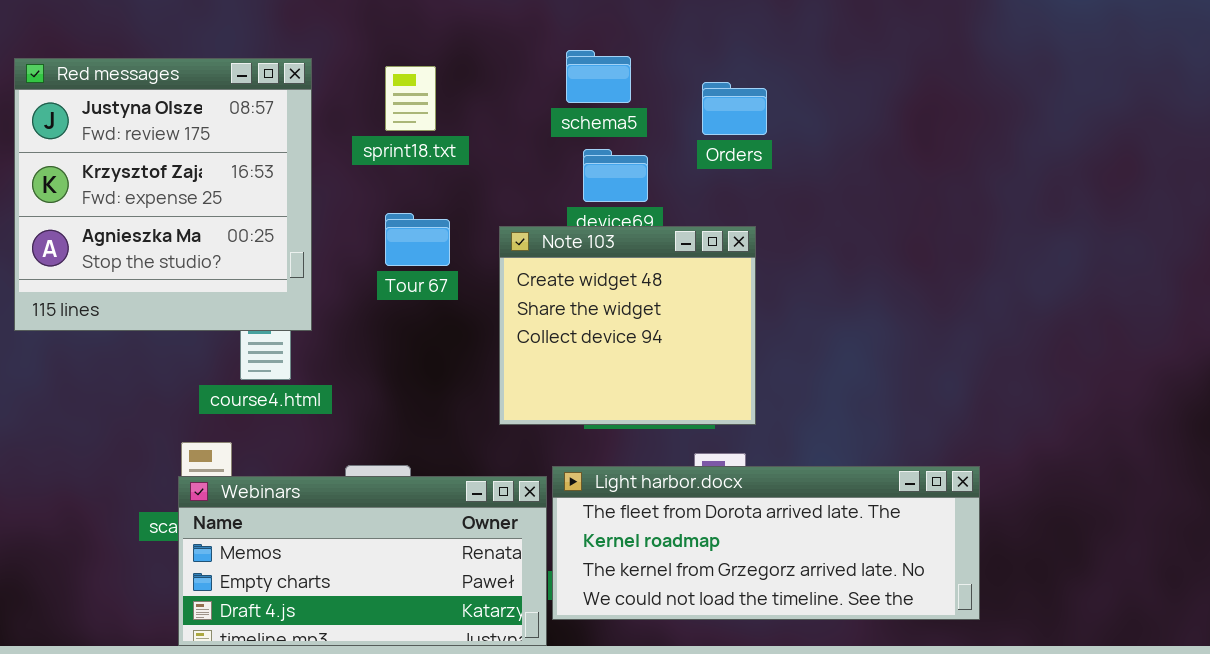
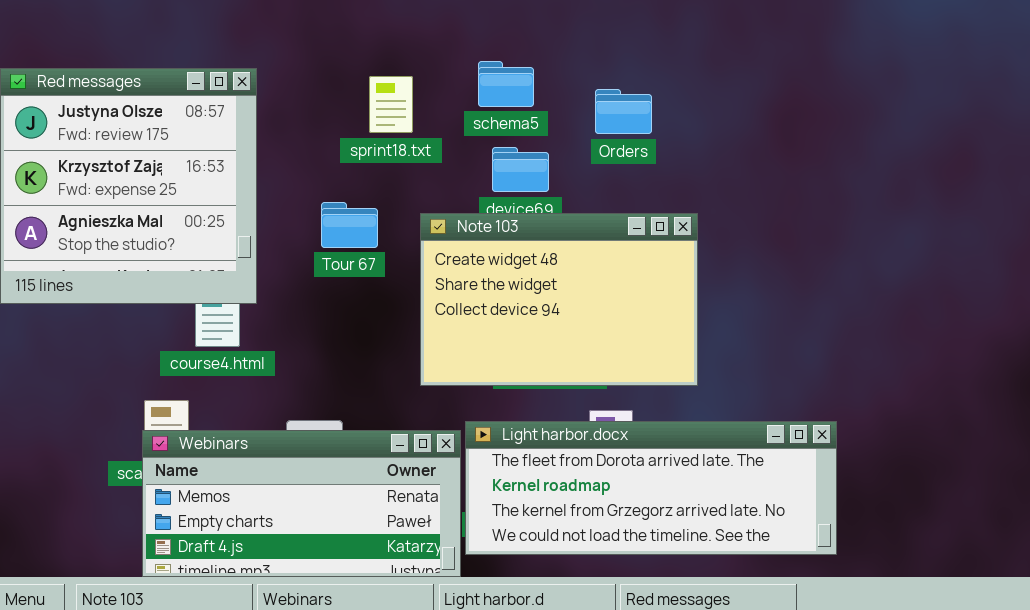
sprint18.txt: [385,66,436,131] -> [369,76,413,133], moved
Note 103: [499,226,756,425] -> [420,213,698,386], resized

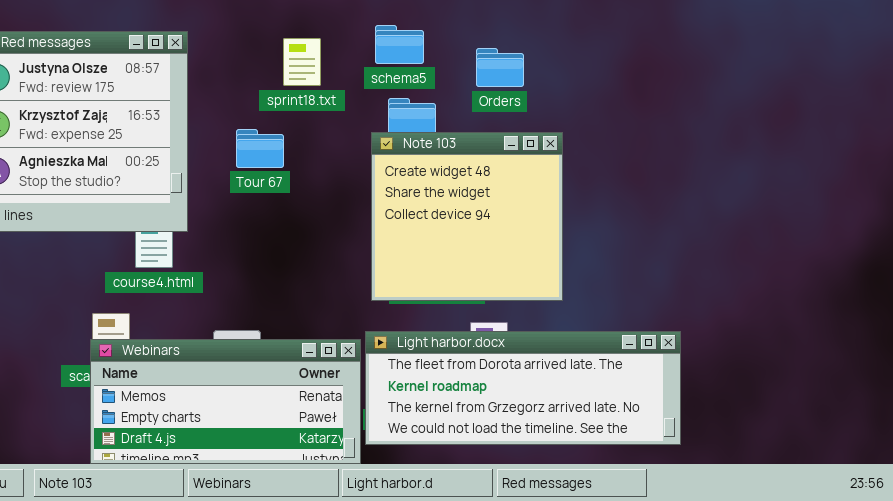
Tour 67: [321,202,378,248] -> [236,129,284,168], moved
Note 103: [420,213,698,386] -> [371,132,563,301], resized

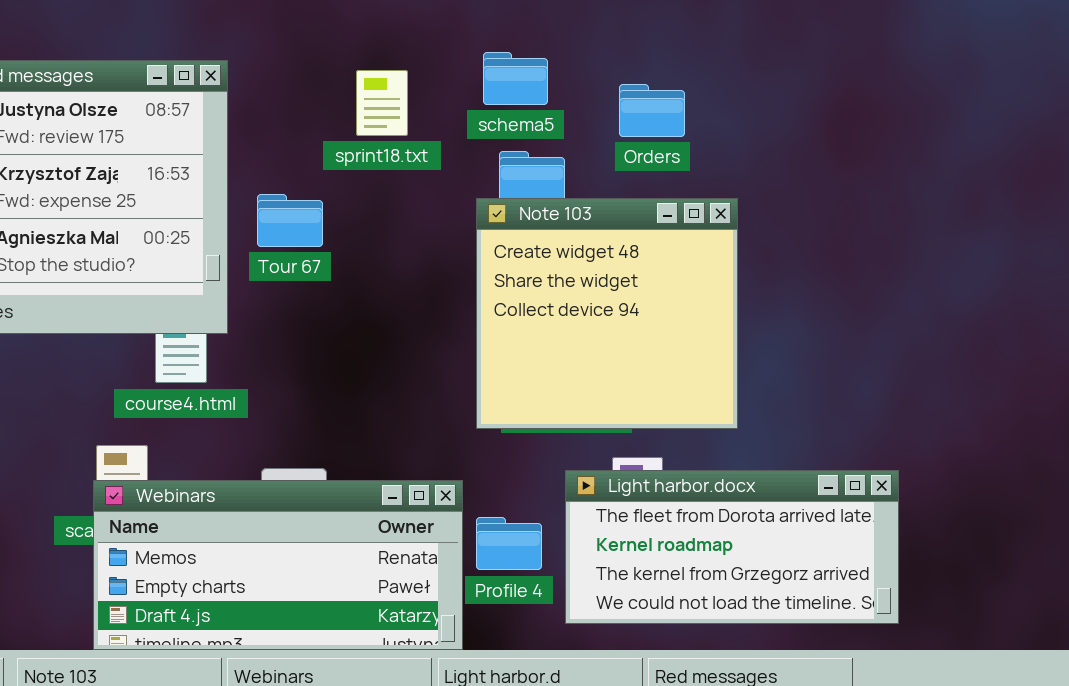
Tour 67: [236,129,284,168] -> [257,194,323,247], moved
Light harbor.docx: [365,331,681,445] -> [565,470,899,624], resized

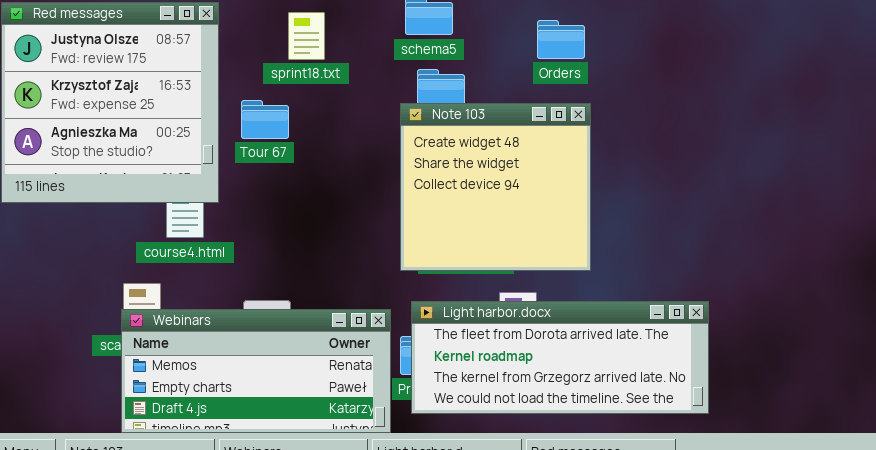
sprint18.txt: [356,70,408,136] -> [288,12,325,60], moved
Orders: [619,84,685,137] -> [537,20,585,59], moved
Light harbor.docx: [565,470,899,624] -> [411,301,709,414], resized

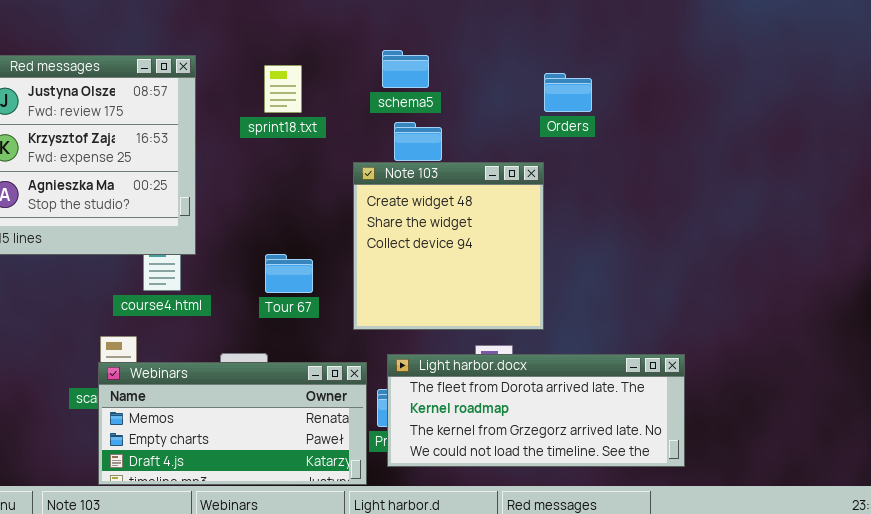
Orders: [537,20,585,59] -> [544,73,592,112], moved
Tour 67: [241,100,289,139] -> [265,254,313,293], moved
Note 103: [400,103,591,271] -> [353,162,544,330], moved

